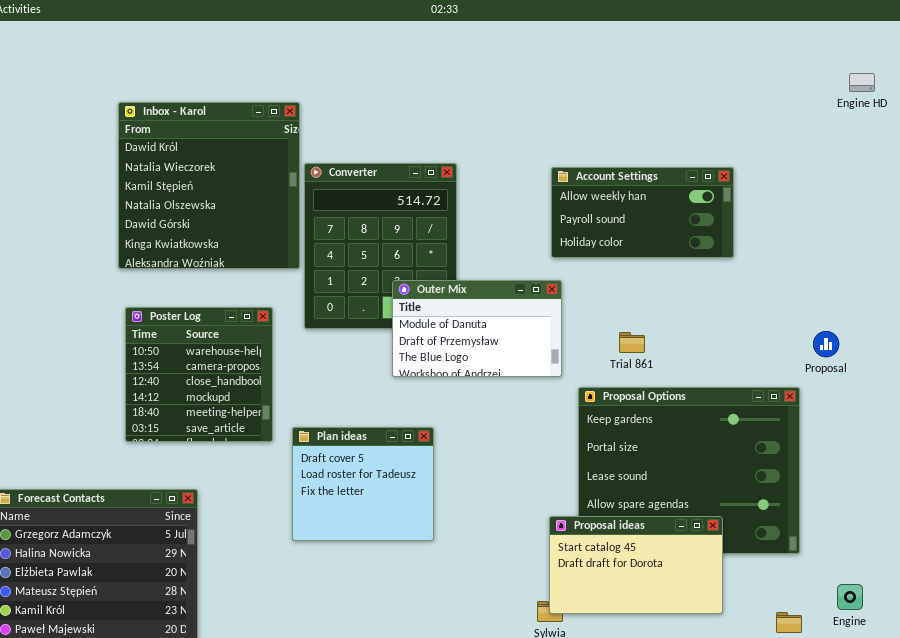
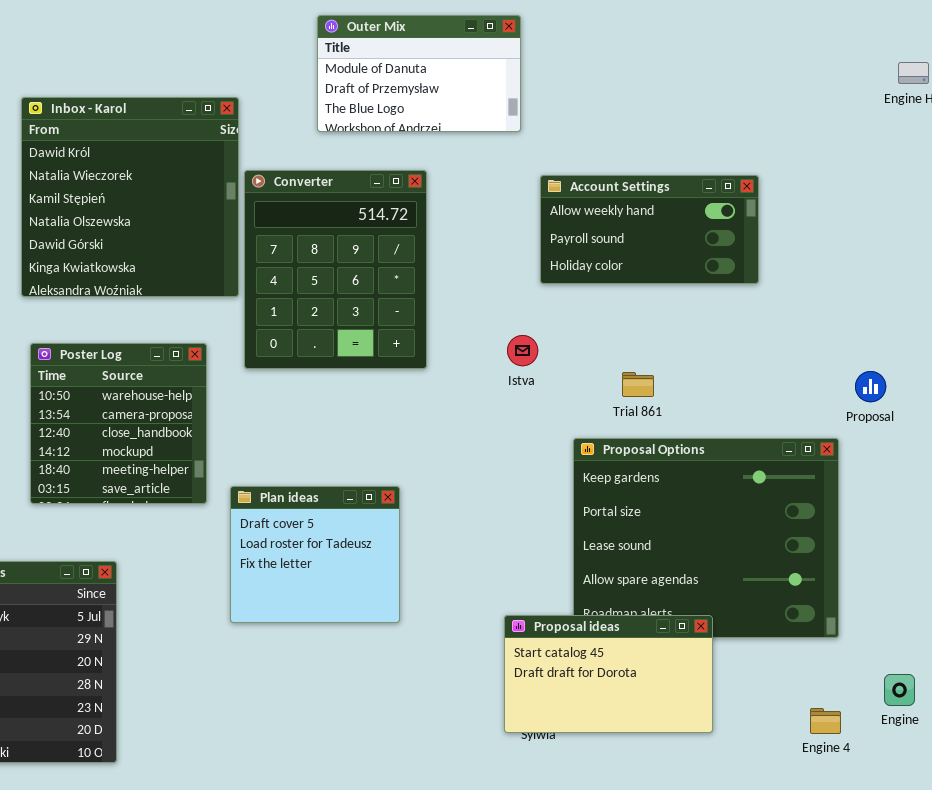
Outer Mix: [392,280,562,377] -> [317,15,521,132], moved
Proposal ideas: [549,516,723,614] -> [504,615,713,733], moved

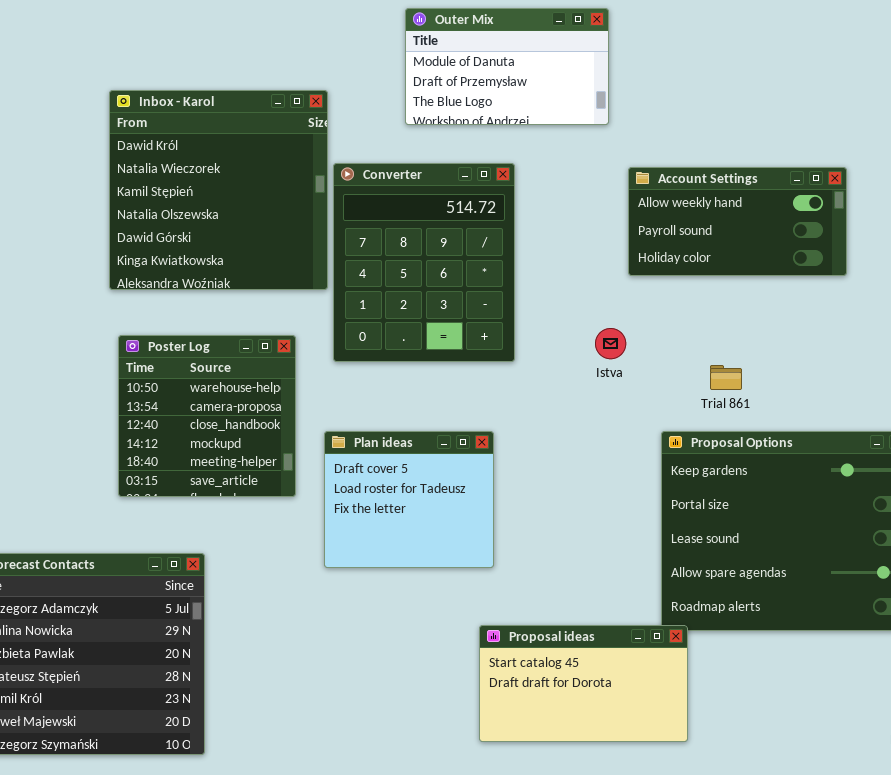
Plan ideas: [230,486,400,623] -> [324,431,494,568], moved
Proposal ideas: [504,615,713,733] -> [479,625,688,742], moved

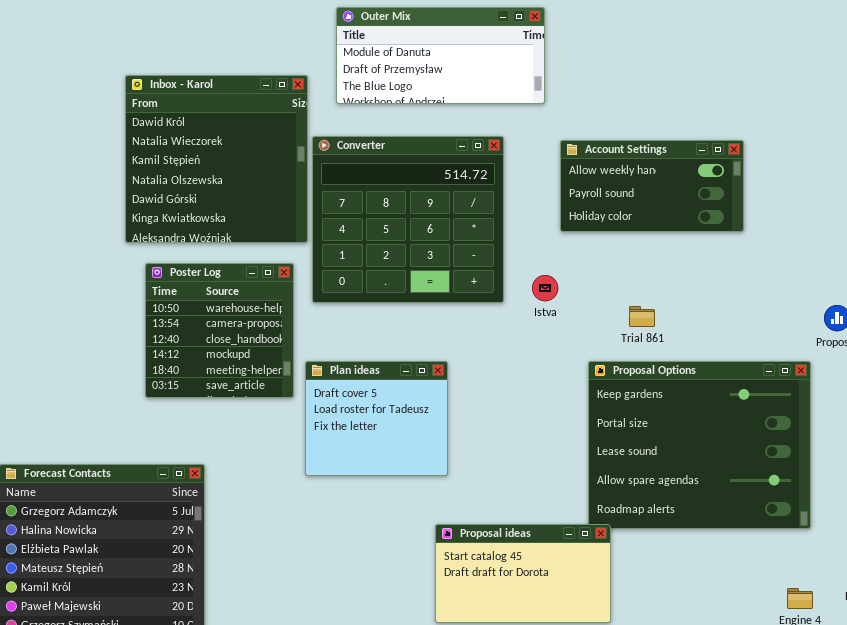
Outer Mix: [405,8,609,125] -> [336,7,545,104], resized
Converter: [333,163,515,362] -> [312,136,504,303], resized
Poster Log: [118,335,296,497] -> [145,263,294,398], moved

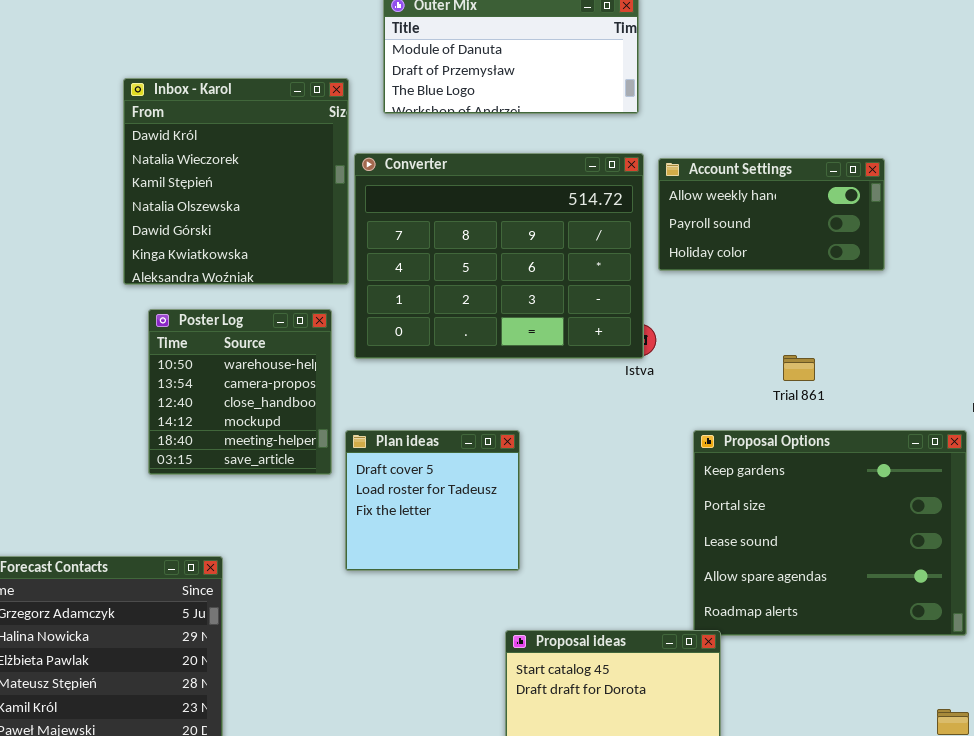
Converter: [312,136,504,303] -> [354,153,644,359], resized
Trial 861: [629,306,655,327] -> [783,355,815,381], moved

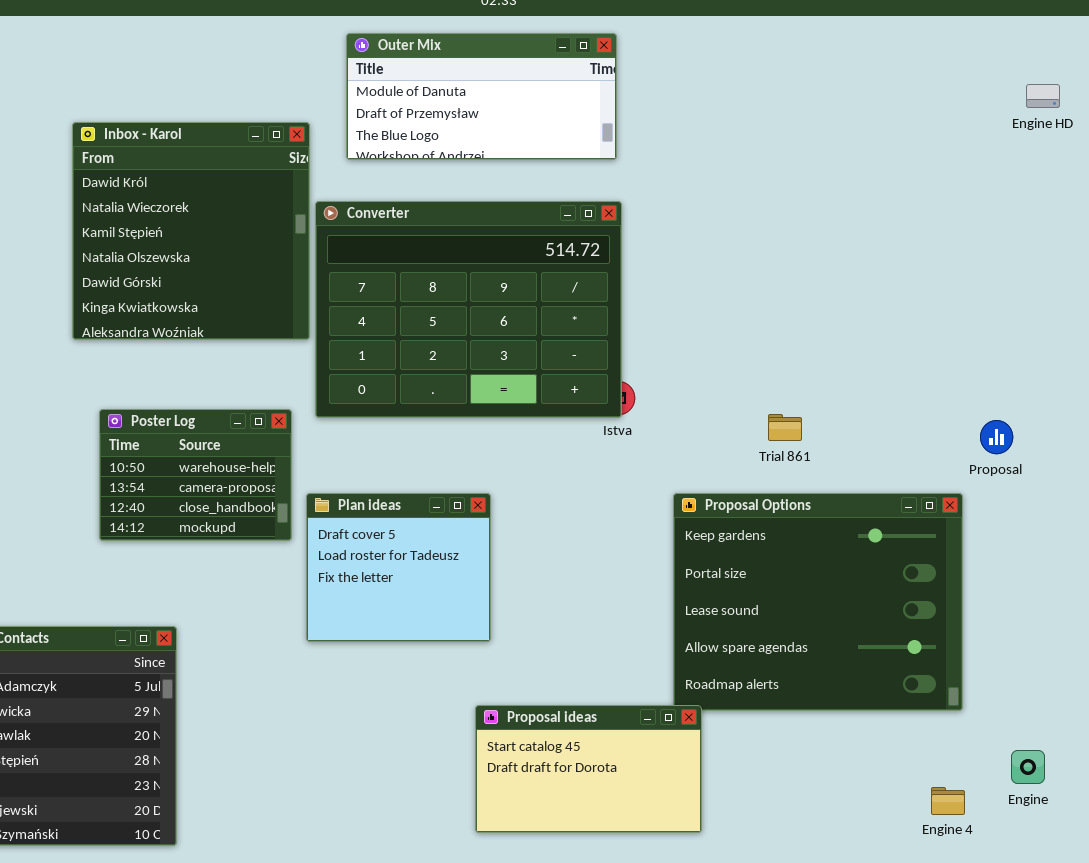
Account Settings: [658,158,885,271] -> none, closed
Poster Log: [148,309,332,475] -> [99,409,292,541], resized

